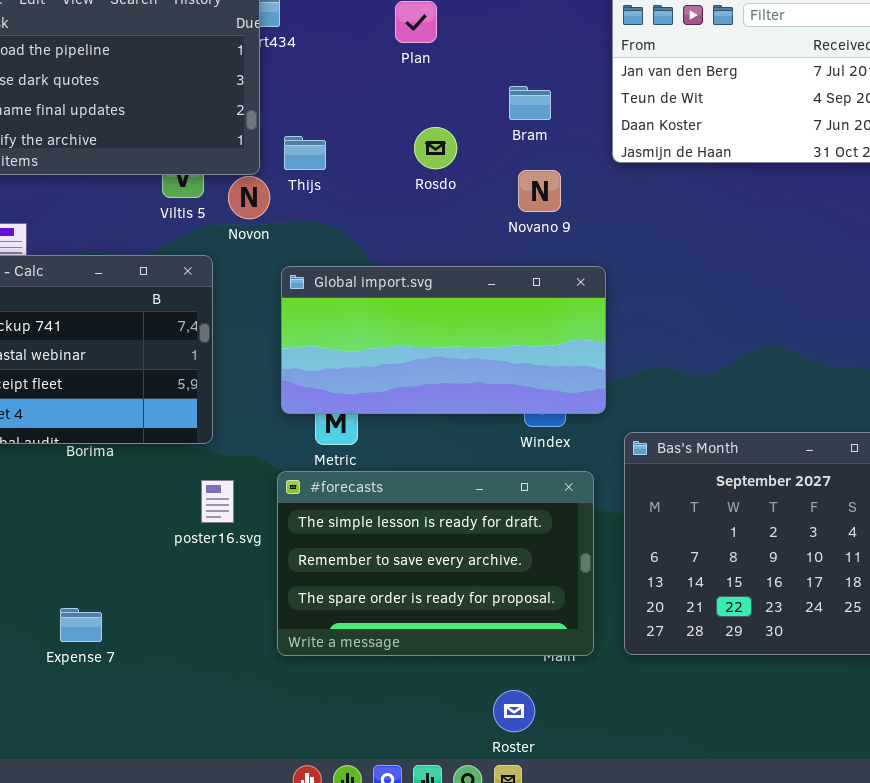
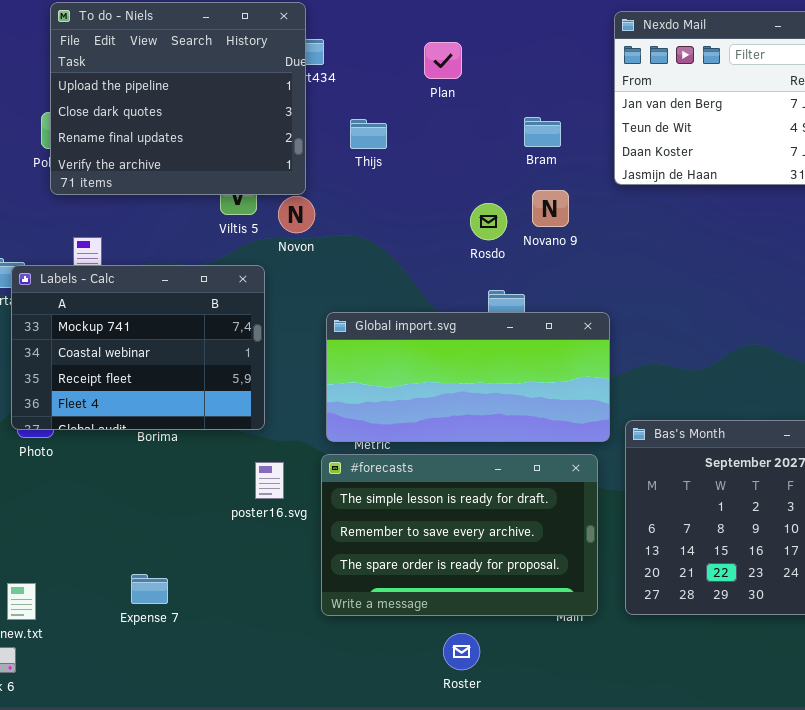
Rosdo: [414,127,457,169] -> [470,203,507,240], moved
Thijs: [284,136,326,170] -> [350,119,387,149], moved
Global import.svg: [281,266,606,414] -> [326,312,610,442], moved
Roster: [493,690,535,732] -> [443,633,480,670], moved

